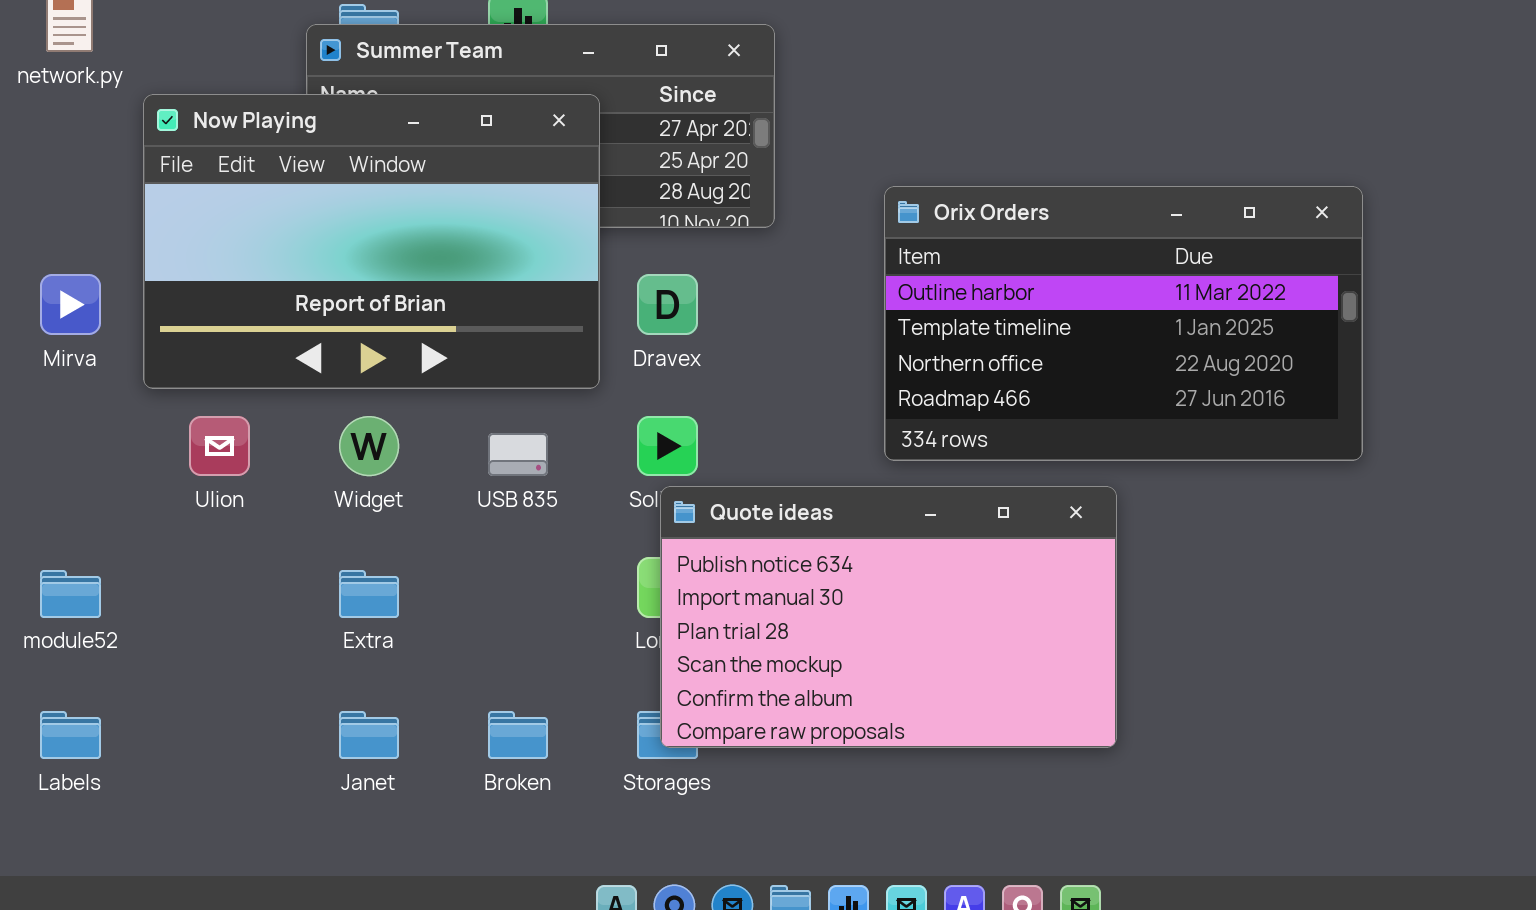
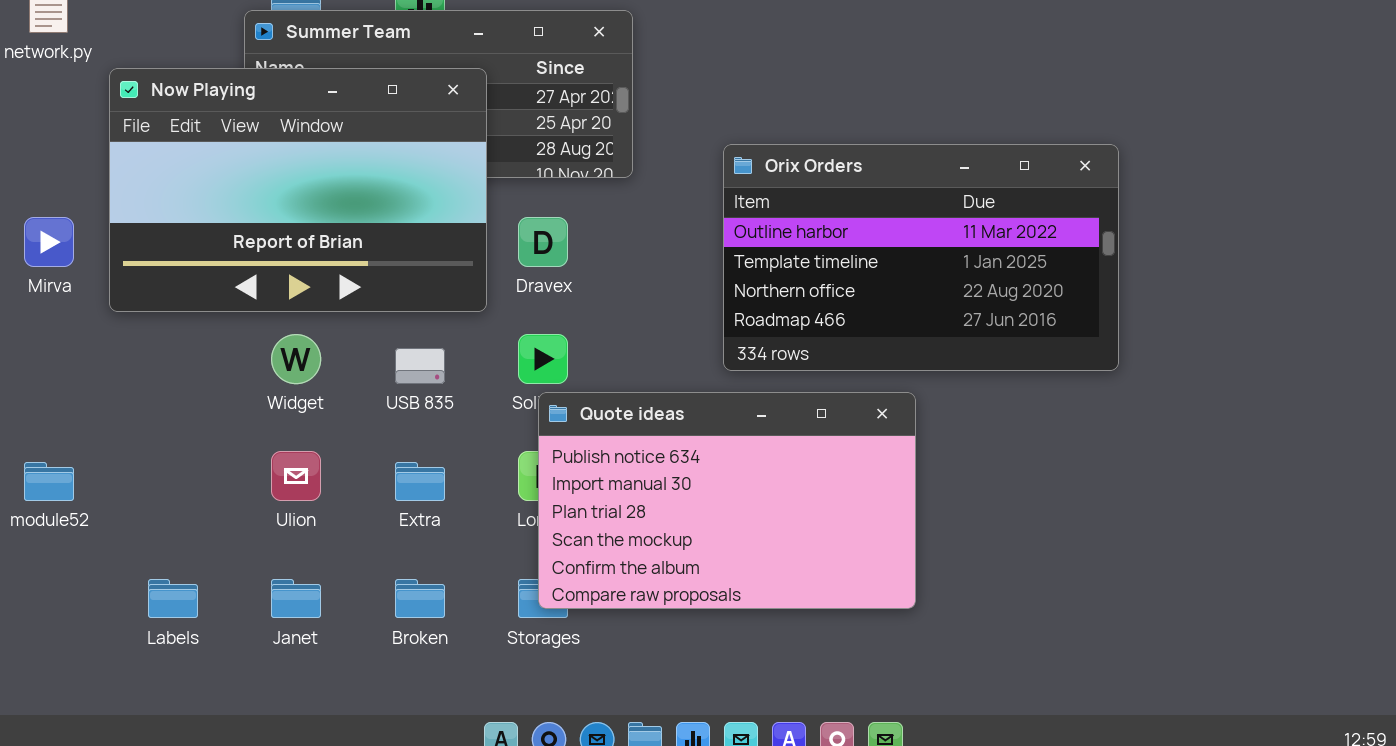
Ulion: [189,416,250,476] -> [271,451,321,501], moved
Extra: [339,570,399,618] -> [395,462,445,501], moved
Labels: [40,711,101,759] -> [148,579,198,618], moved

